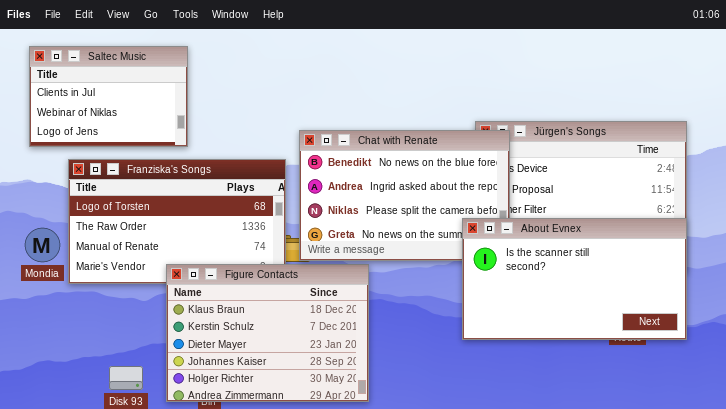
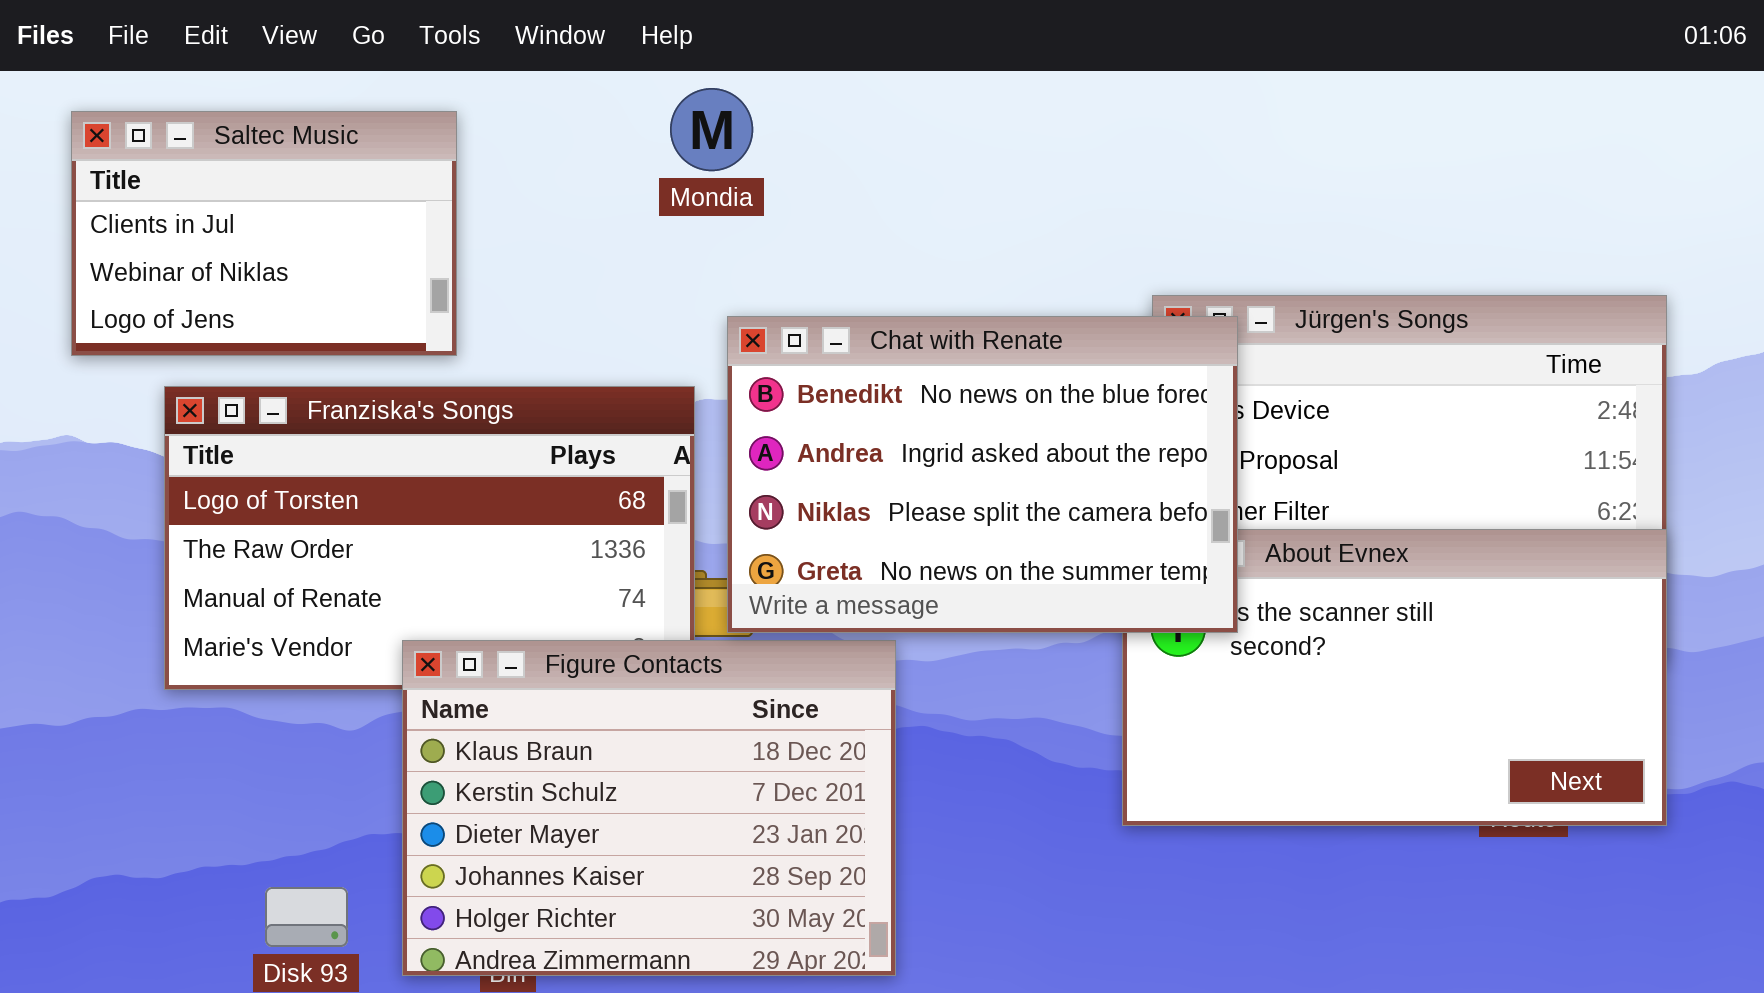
Chat with Renate: [299,130,510,261] -> [727,316,1238,633], raised
Mondia: [25,228,60,262] -> [670,88,753,171], moved

